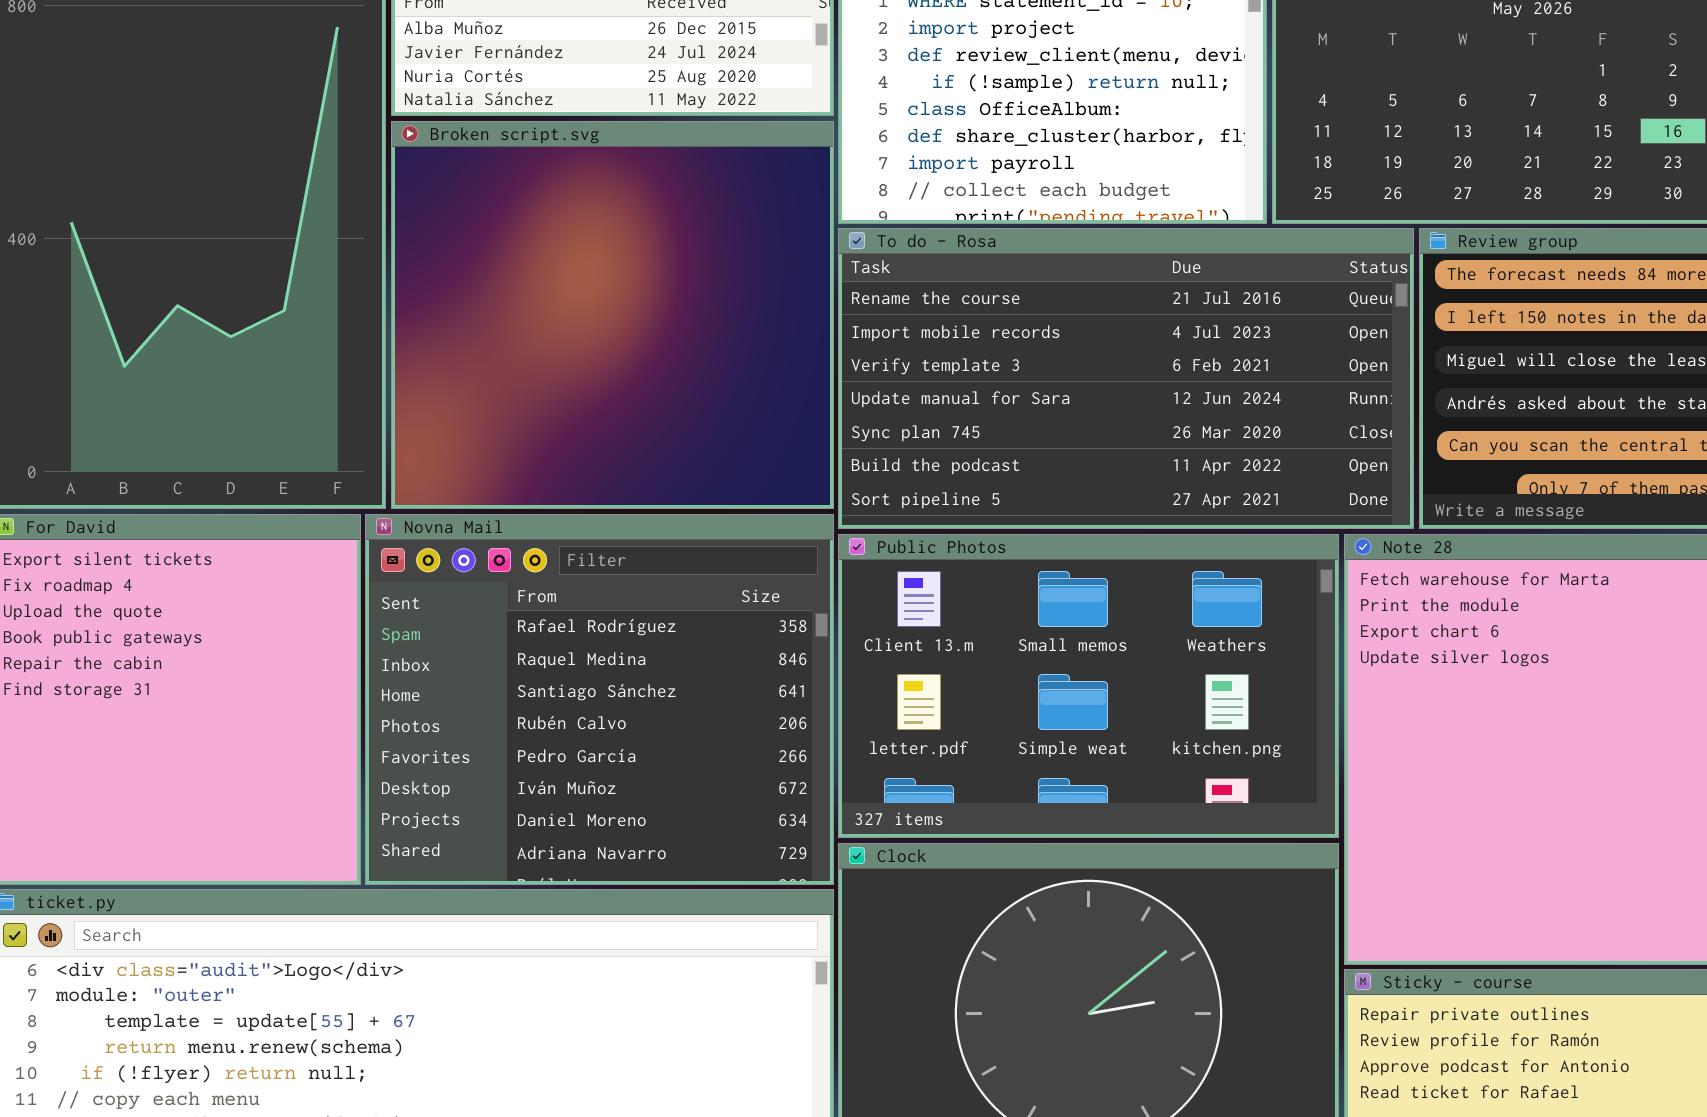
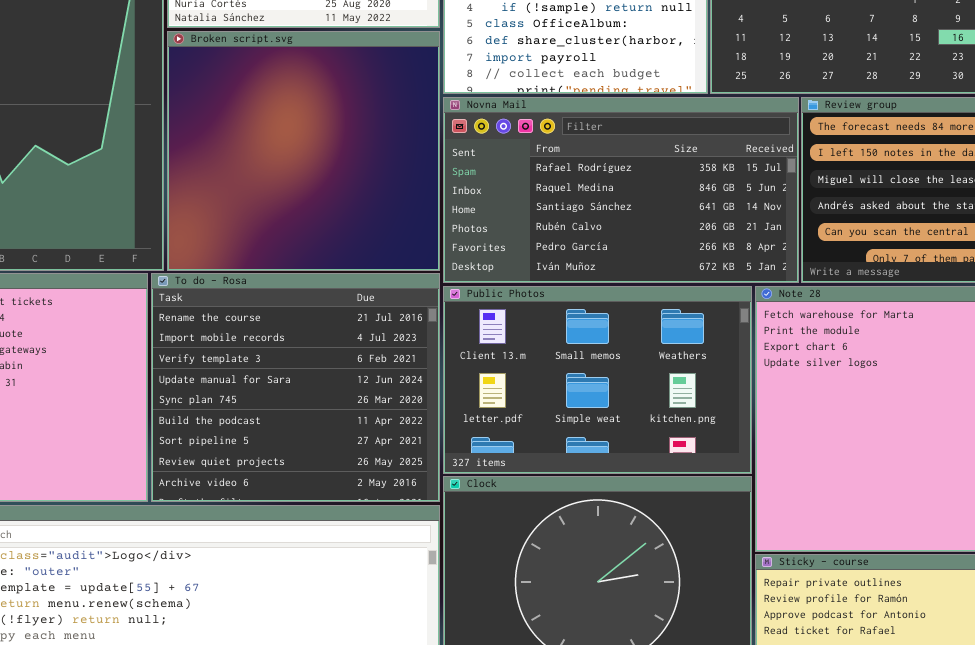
To do - Rosa: [838,228,1414,529] -> [151,273,440,502], moved, resized
Novna Mail: [365,514,834,885] -> [443,97,799,283], moved, resized

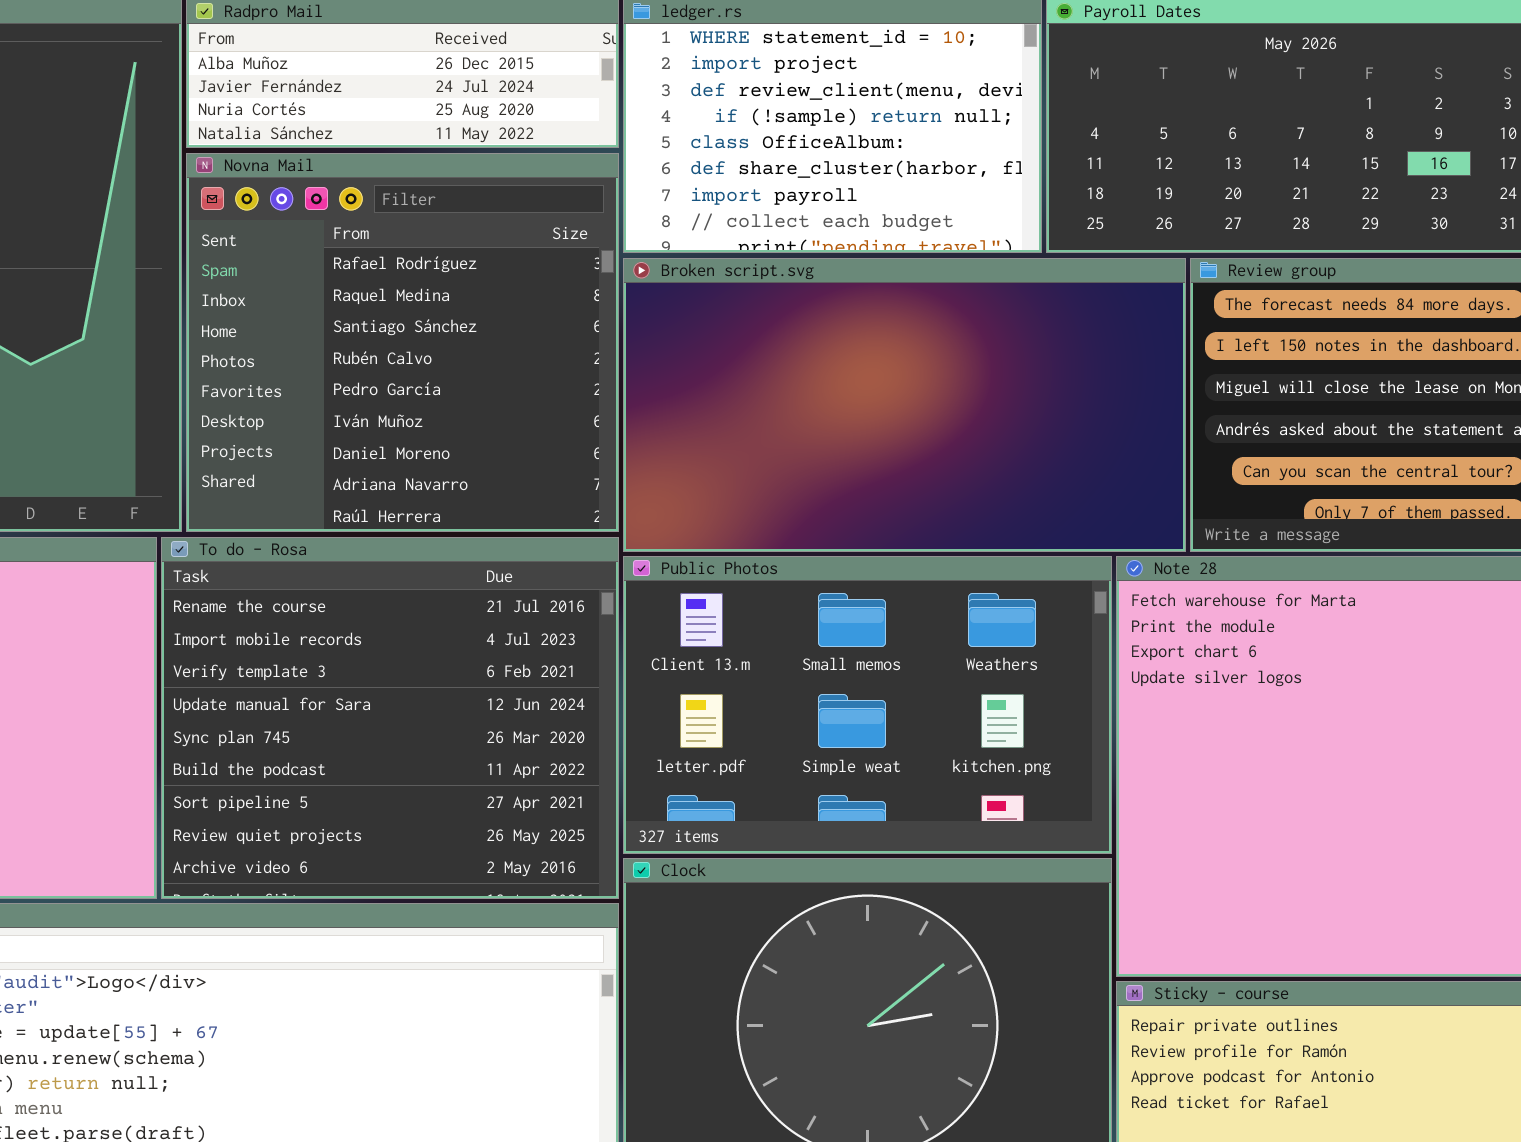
Broken script.svg: [167,31,440,271] -> [623,258,1186,552], moved, resized
Novna Mail: [443,97,799,283] -> [186,153,619,532], moved, resized

